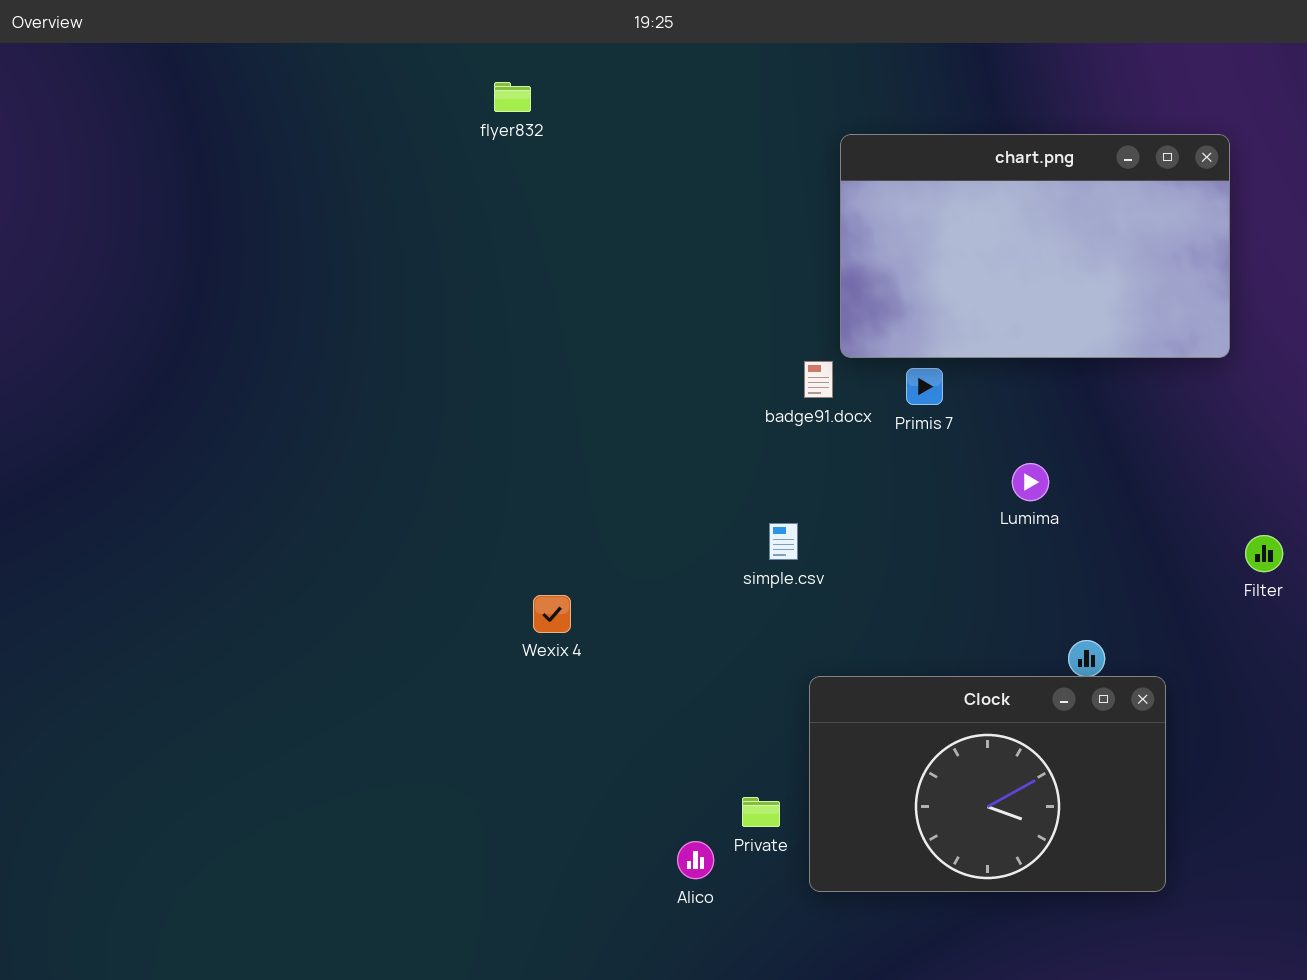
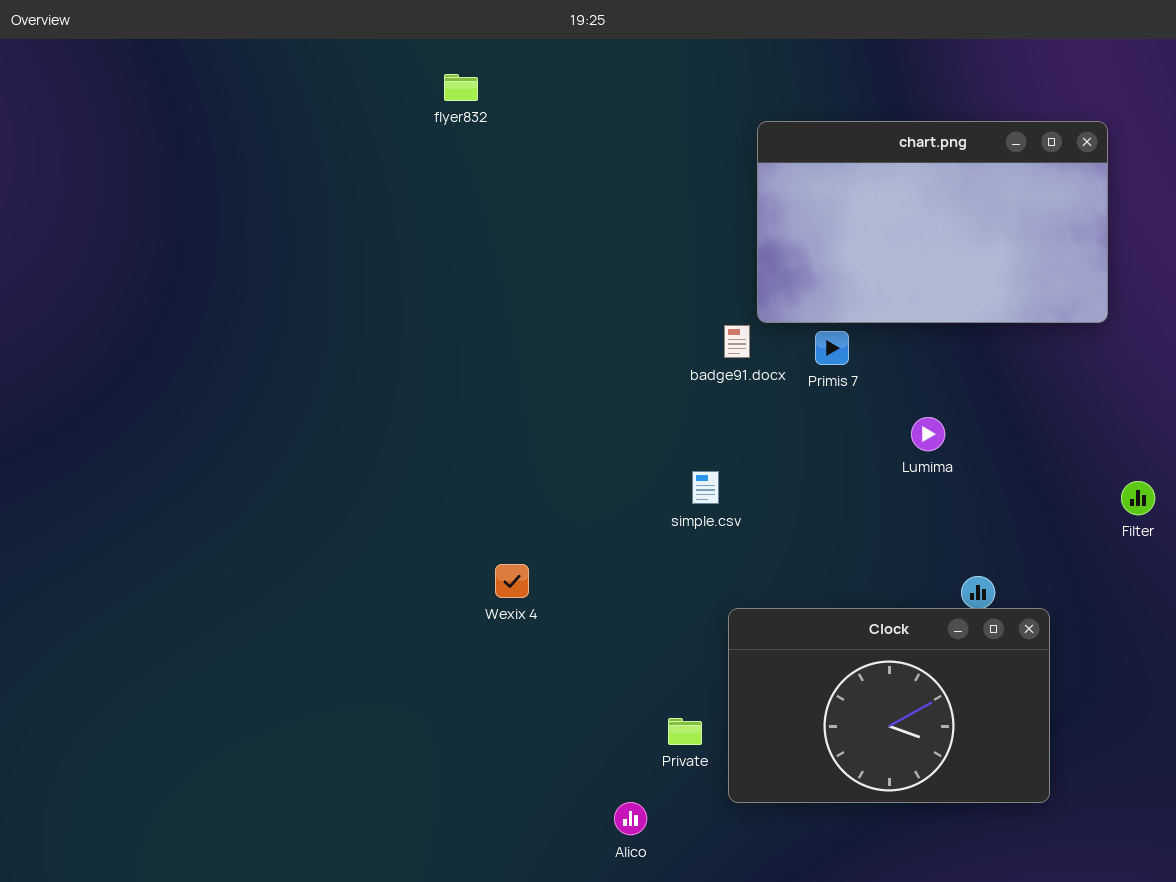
Wexix 4: [533,595,571,633] -> [495,564,529,598], moved
Alico: [677,841,714,879] -> [614,802,647,835], moved

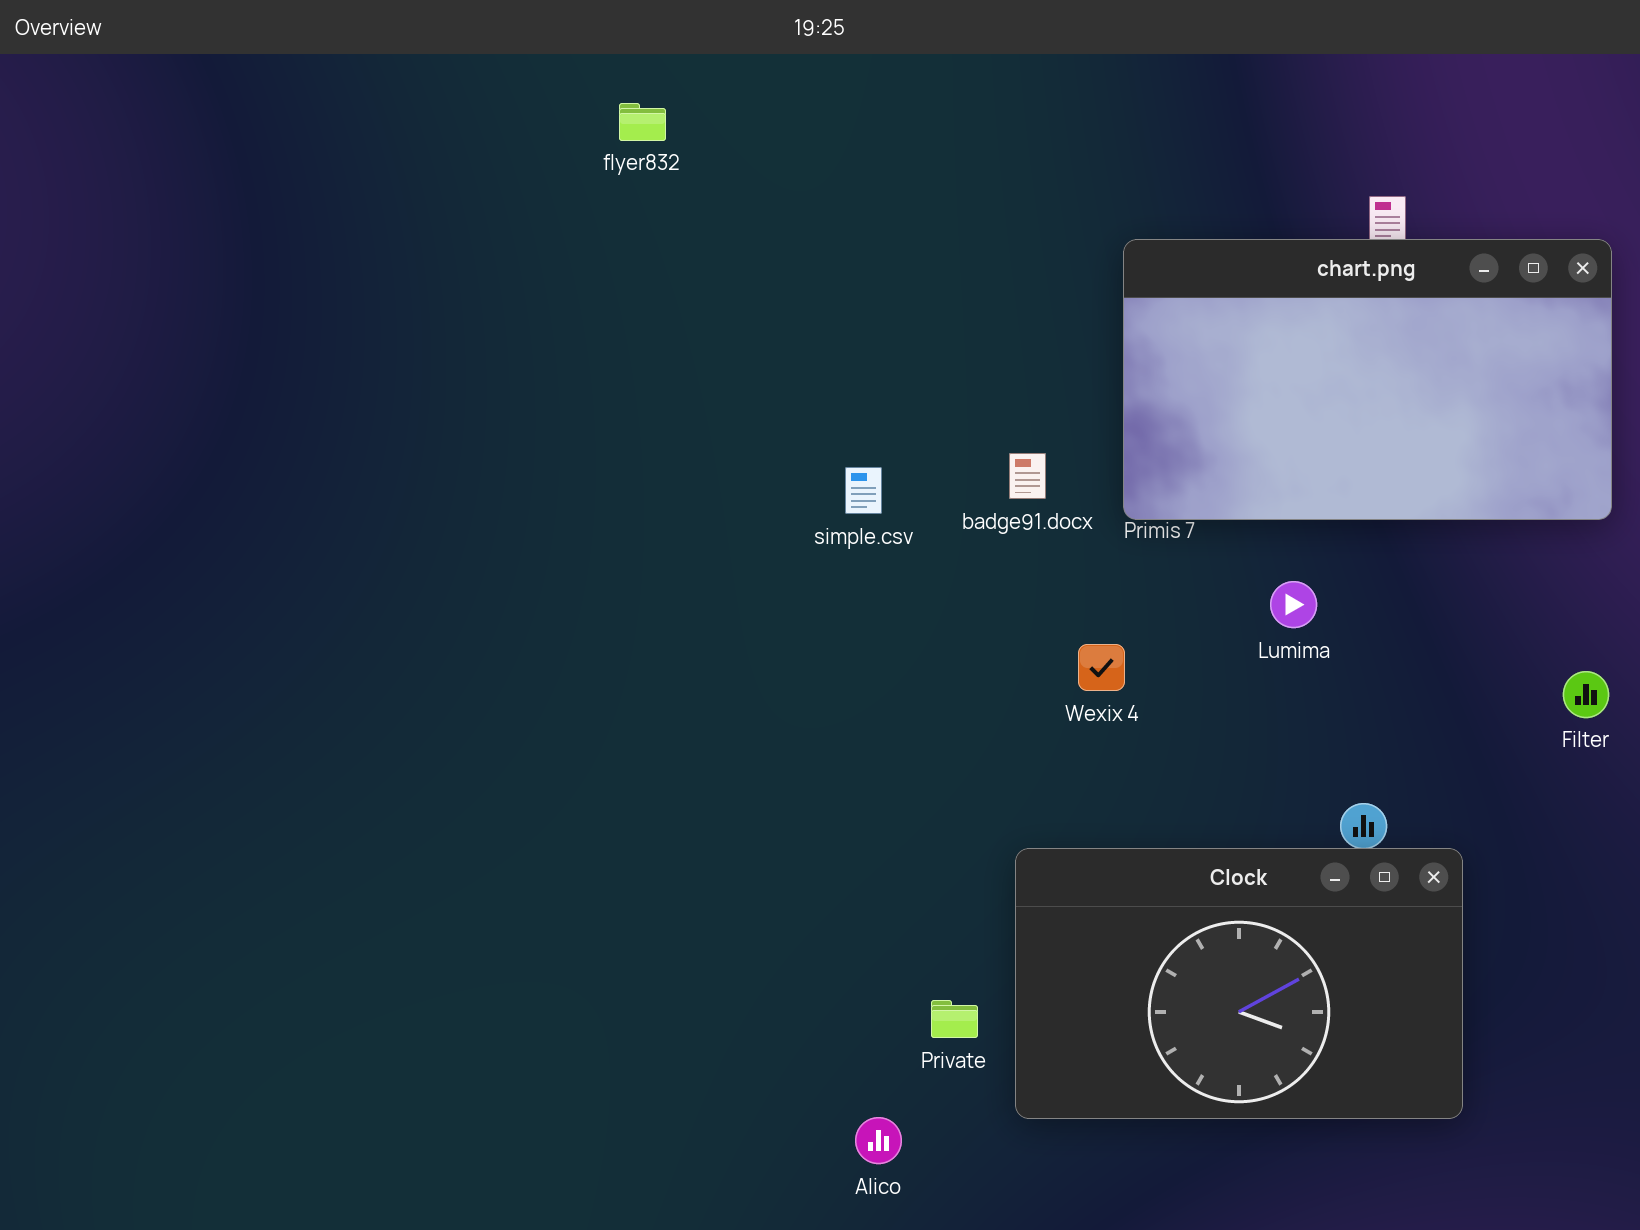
chart.png: [757,121,1108,323] -> [1123,239,1612,520], moved
simple.csv: [692,471,719,504] -> [845,467,882,514], moved
Wexix 4: [495,564,529,598] -> [1078,644,1125,691], moved

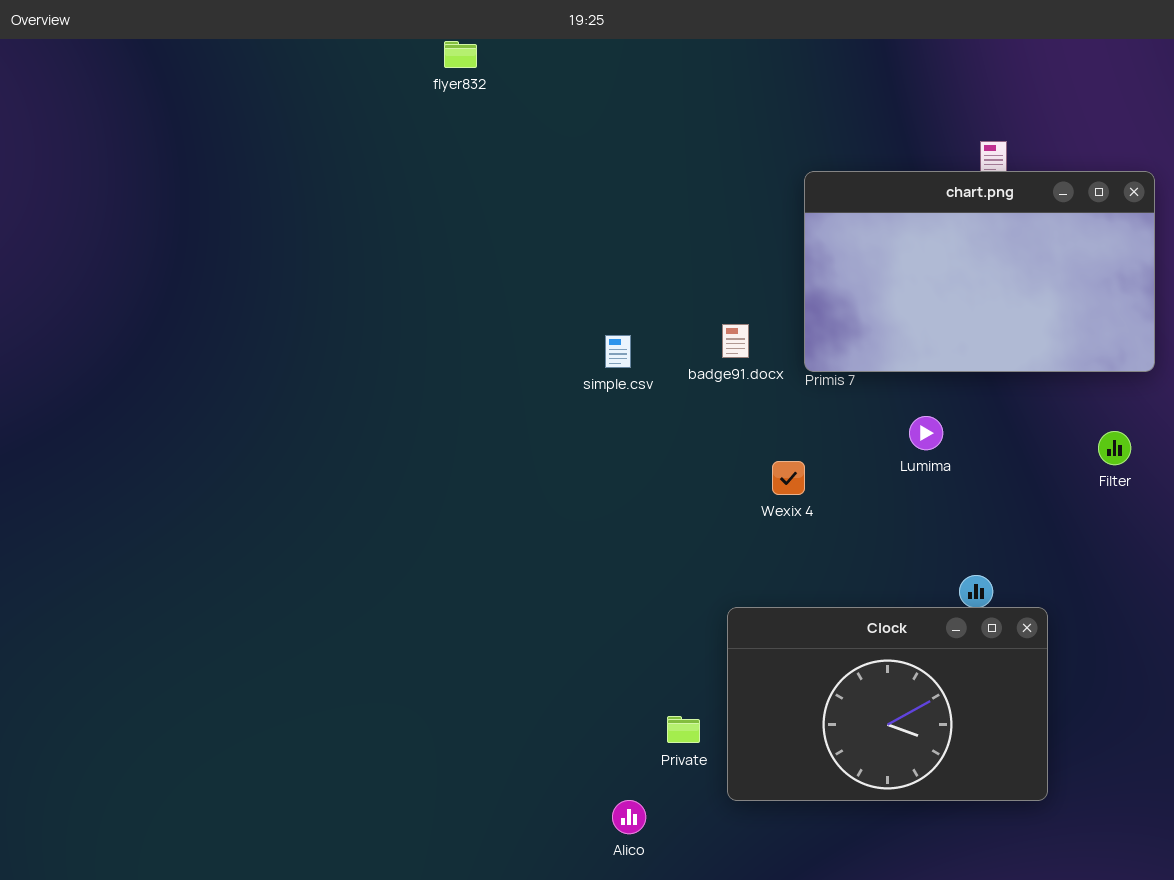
flyer832: [619,103,666,141] -> [444,41,477,68], moved
Filter: [1563,671,1609,718] -> [1098,431,1131,465], moved

